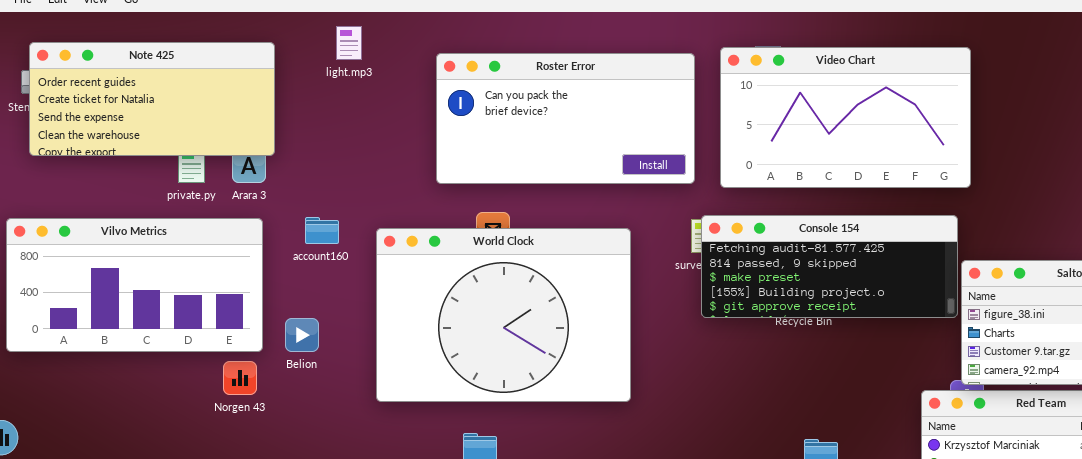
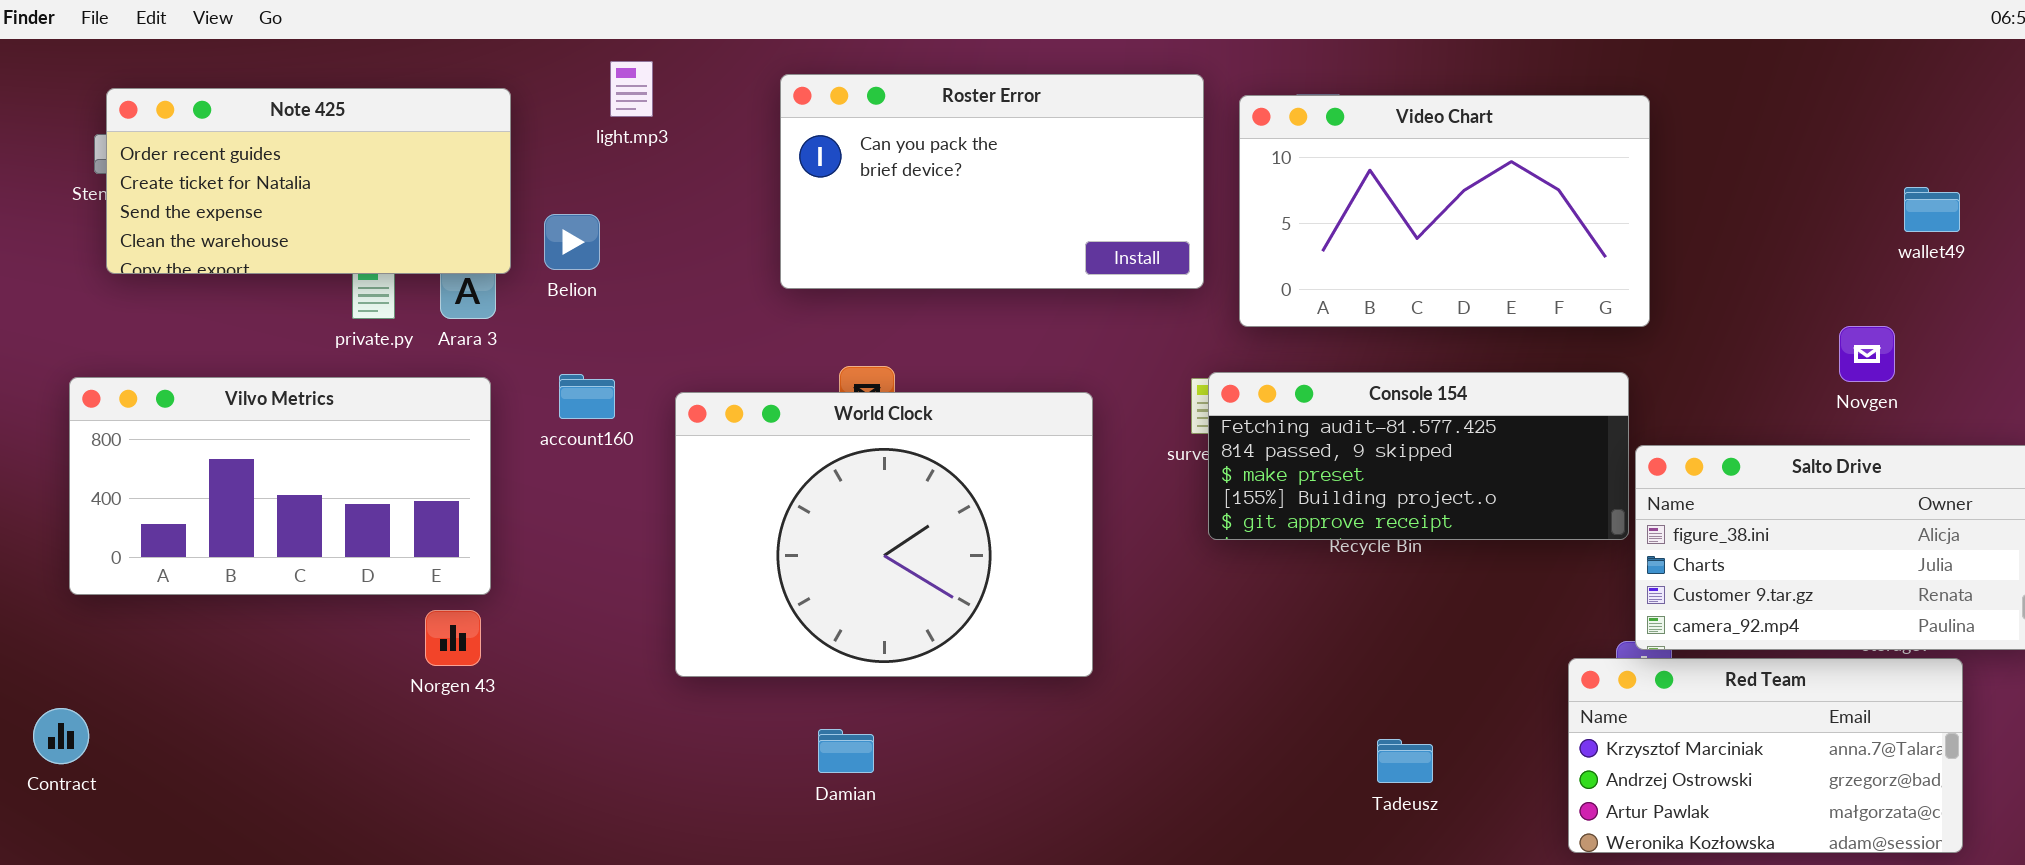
Roster Error: [436,53,695,184] -> [780,74,1204,289], moved
Belion: [285,318,319,352] -> [544,214,600,270], moved

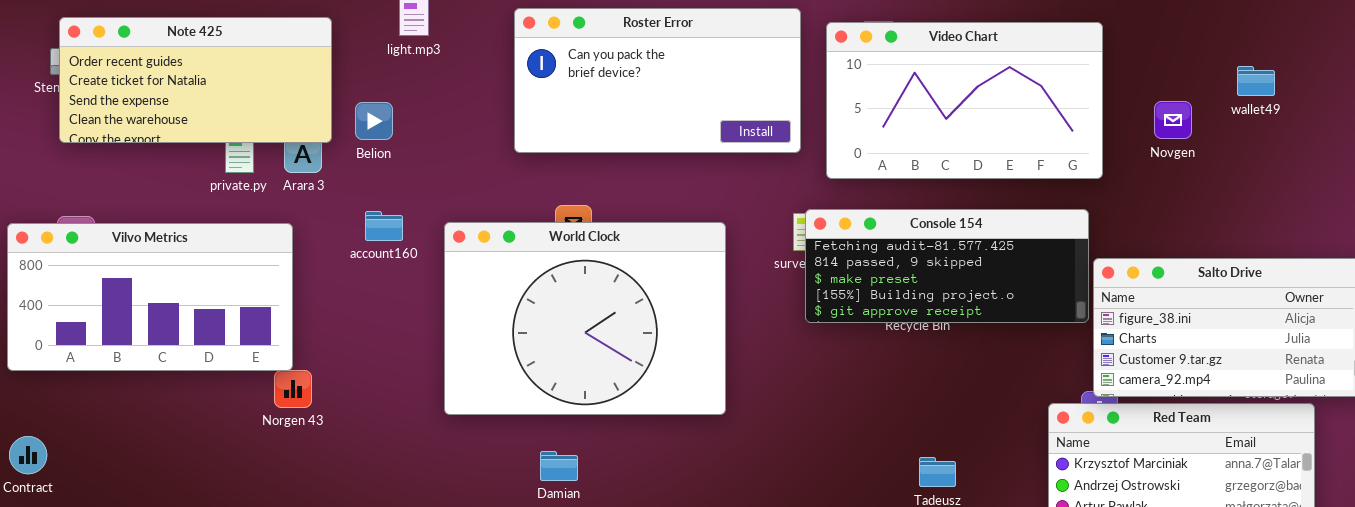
wallet49: [1904,187,1960,232] -> [1237,66,1275,96], moved
Novgen: [1839,326,1895,382] -> [1154,101,1192,139], moved
Vilvo Metrics: [69,377,491,595] -> [7,223,293,371], moved

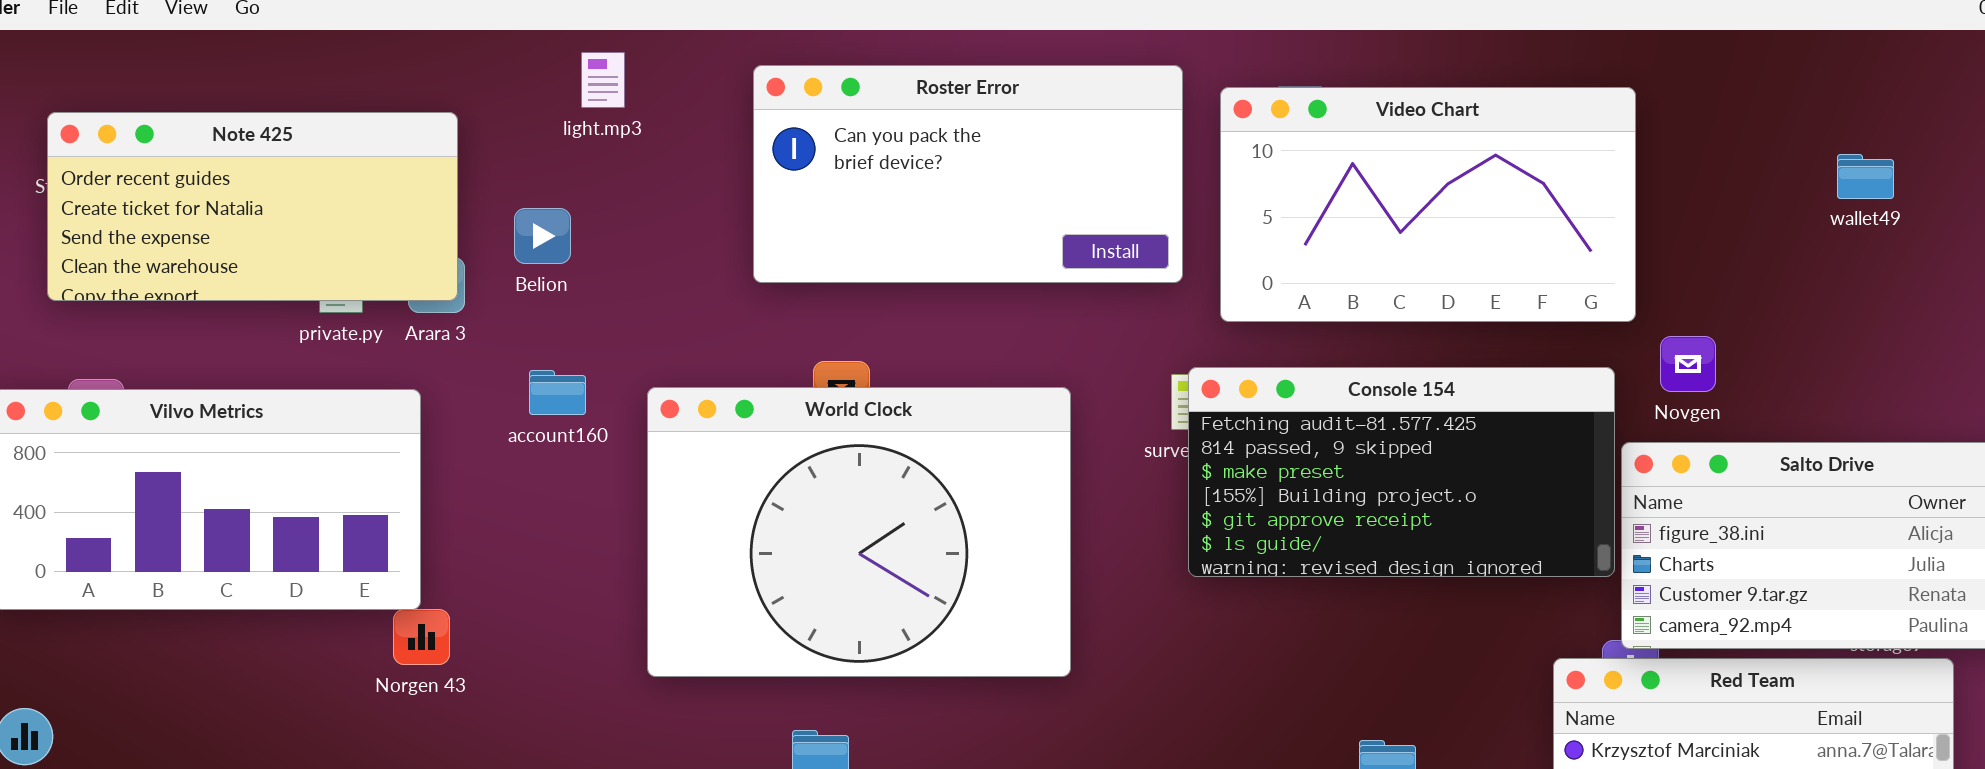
Note 425: [59,17,332,143] -> [47,112,458,301], moved
Novgen: [1154,101,1192,139] -> [1660,336,1716,392], moved
Console 154: [805,209,1089,323] -> [1188,367,1615,577], resized

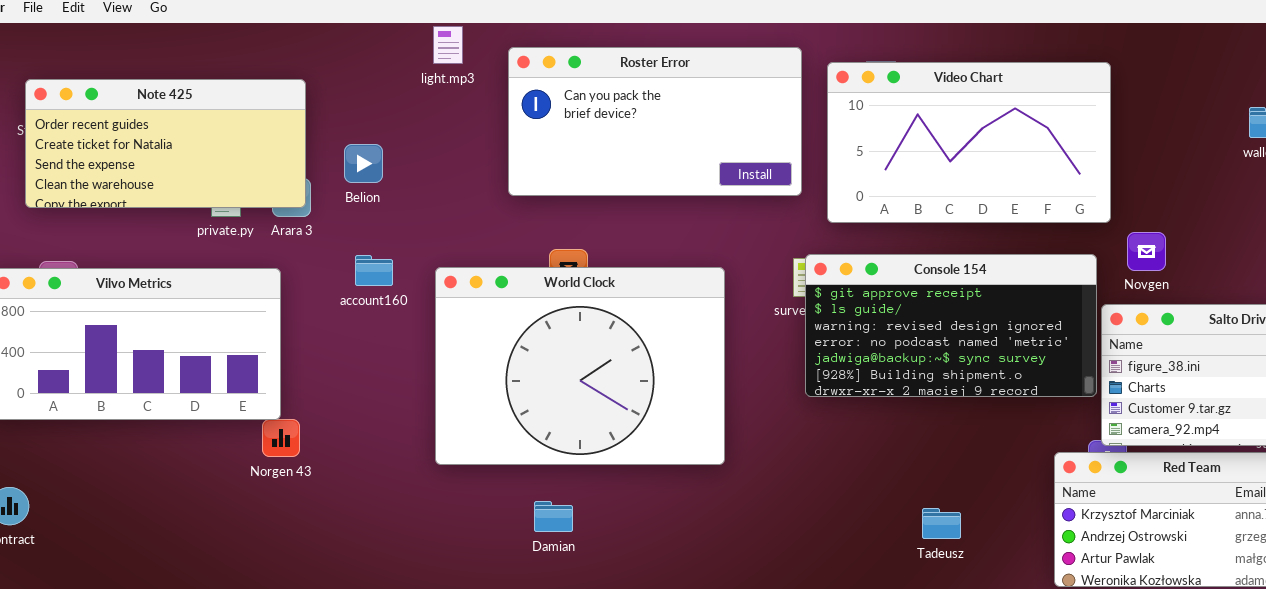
light.mp3: [581,52,625,108] -> [433,26,463,64], moved
Console 154: [1188,367,1615,577] -> [805,254,1097,397], scrolled down 4 rows

